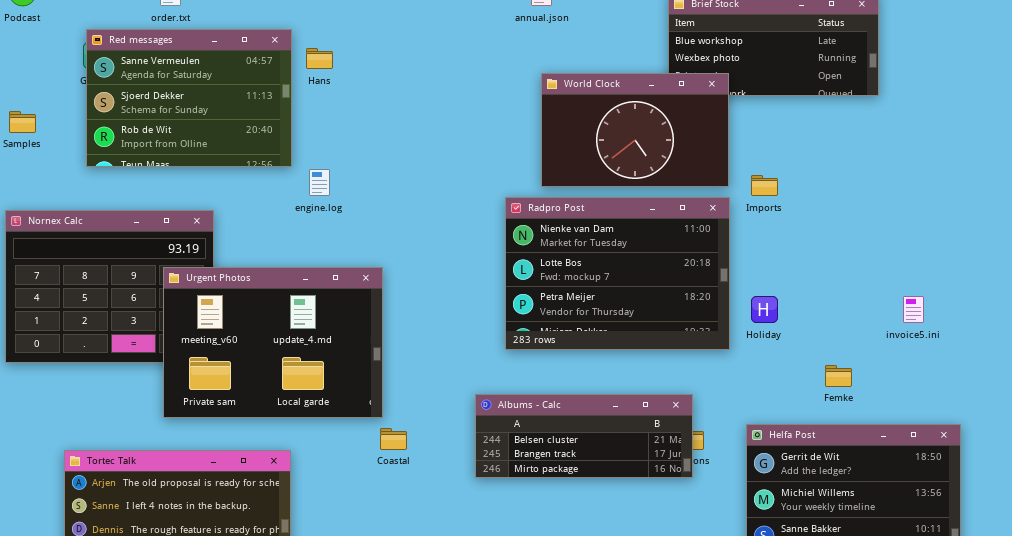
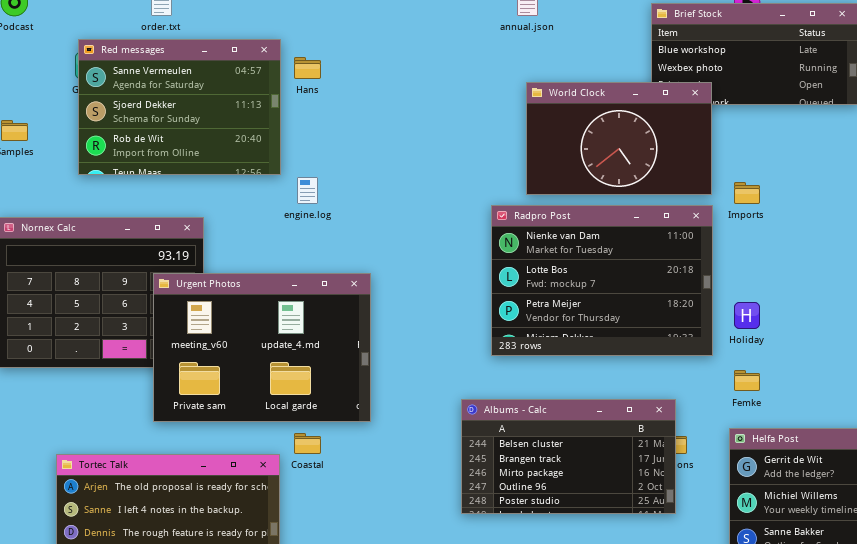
Femke: [825,365,852,387] -> [734,370,760,391], moved
Albums - Calc: [475,394,693,478] -> [461,399,676,514], resized
Coastal: [380,428,407,450] -> [294,433,321,454], moved

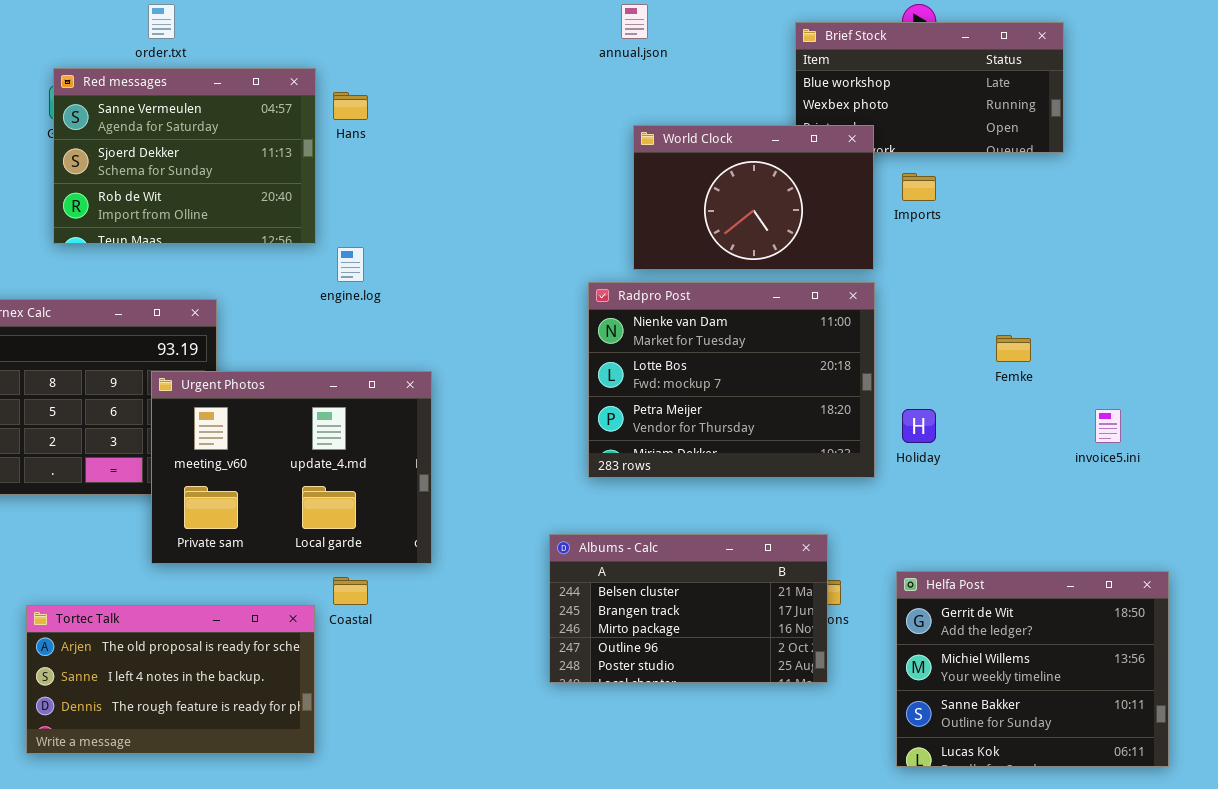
Imports: [734,182,760,204] -> [902,173,936,201], moved
Femke: [734,370,760,391] -> [996,335,1031,362], moved

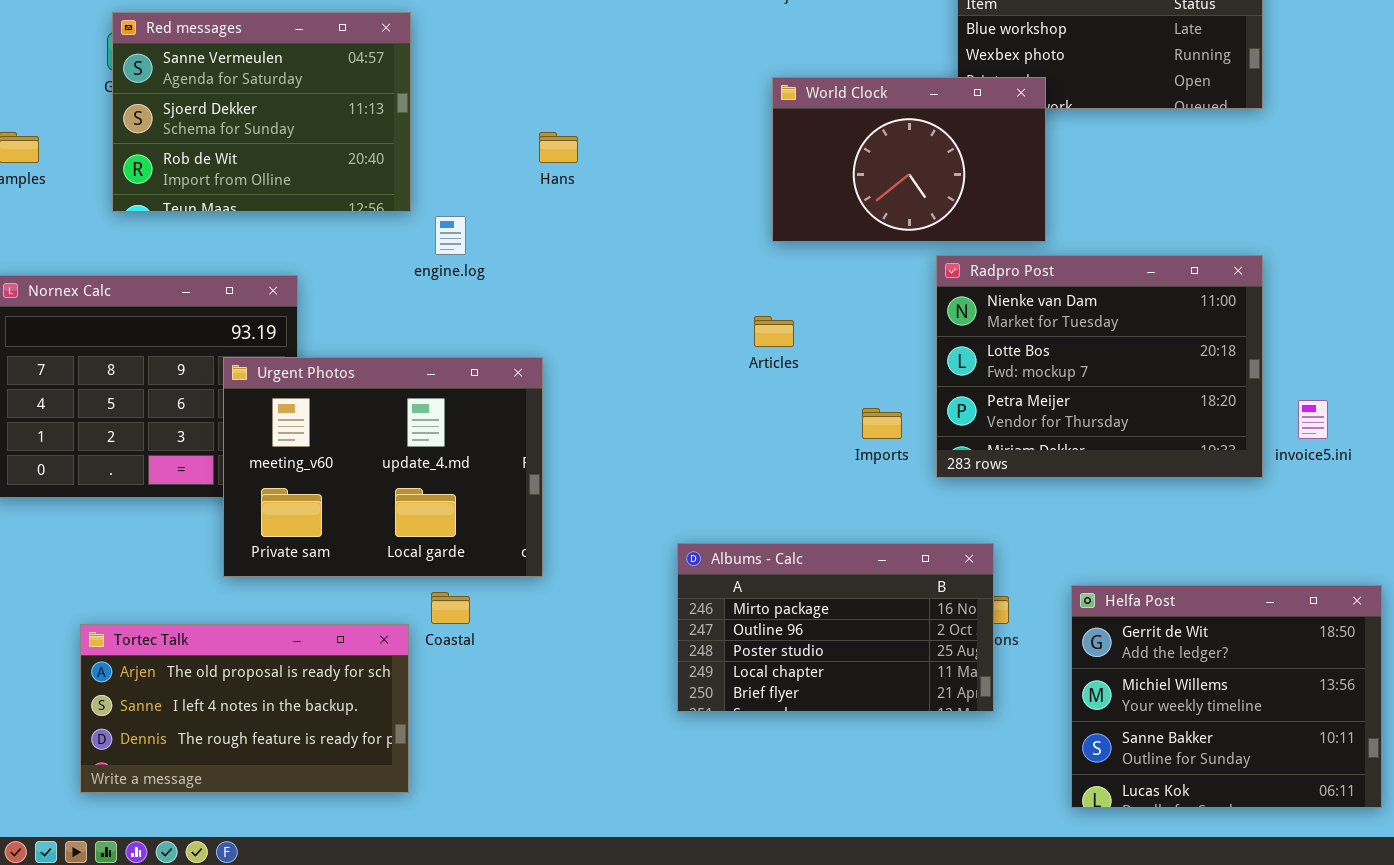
Hans: [333,92,368,120] -> [539,132,578,163], moved
Imports: [902,173,936,201] -> [862,408,902,439], moved
Radpro Post: [588,282,875,478] -> [936,255,1263,478], moved
Albums - Calc: [549,534,828,683] -> [677,543,994,712], scrolled down 2 rows

